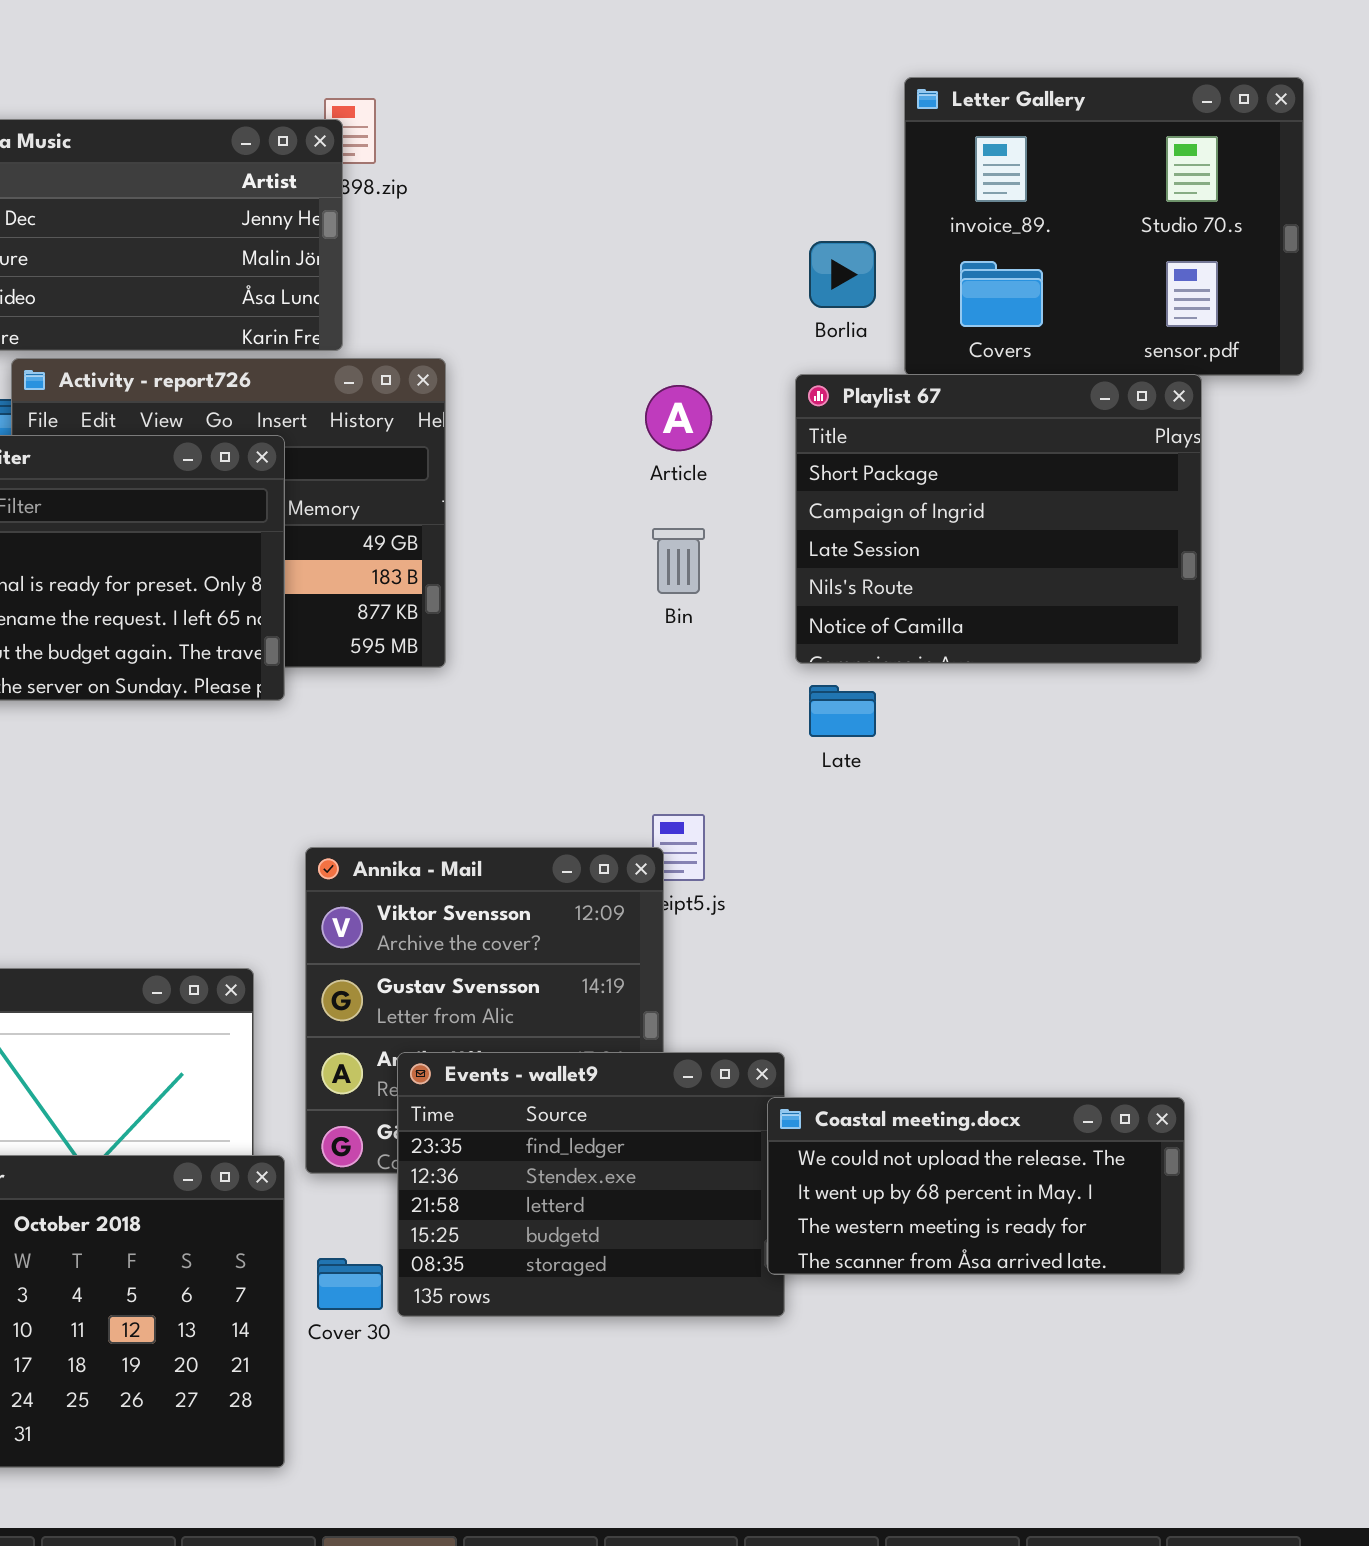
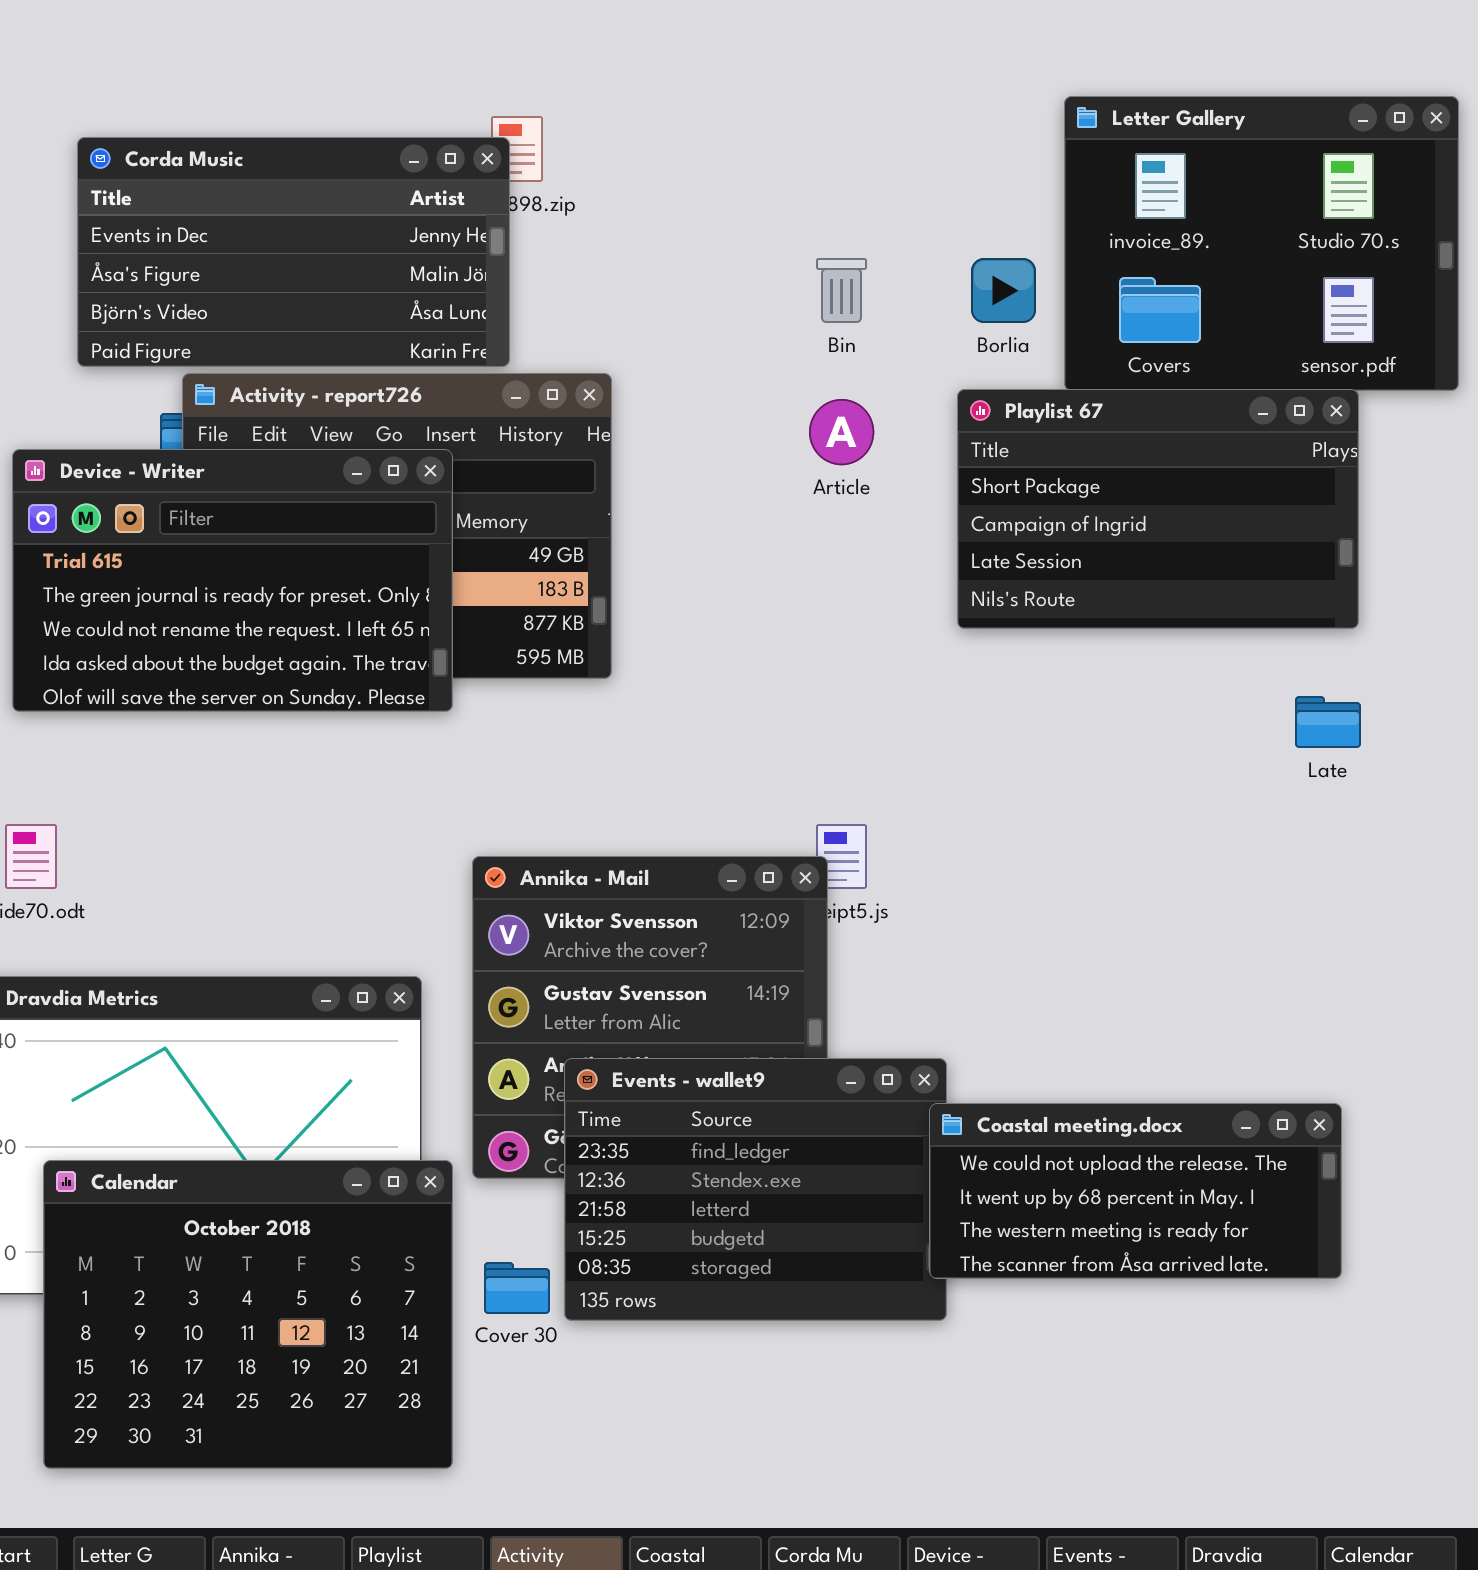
Playlist 67: [795,374,1202,664] -> [957,389,1359,629], resized
Bin: [652,528,705,594] -> [816,258,867,323], moved
Late: [809,685,876,737] -> [1295,696,1361,748], moved

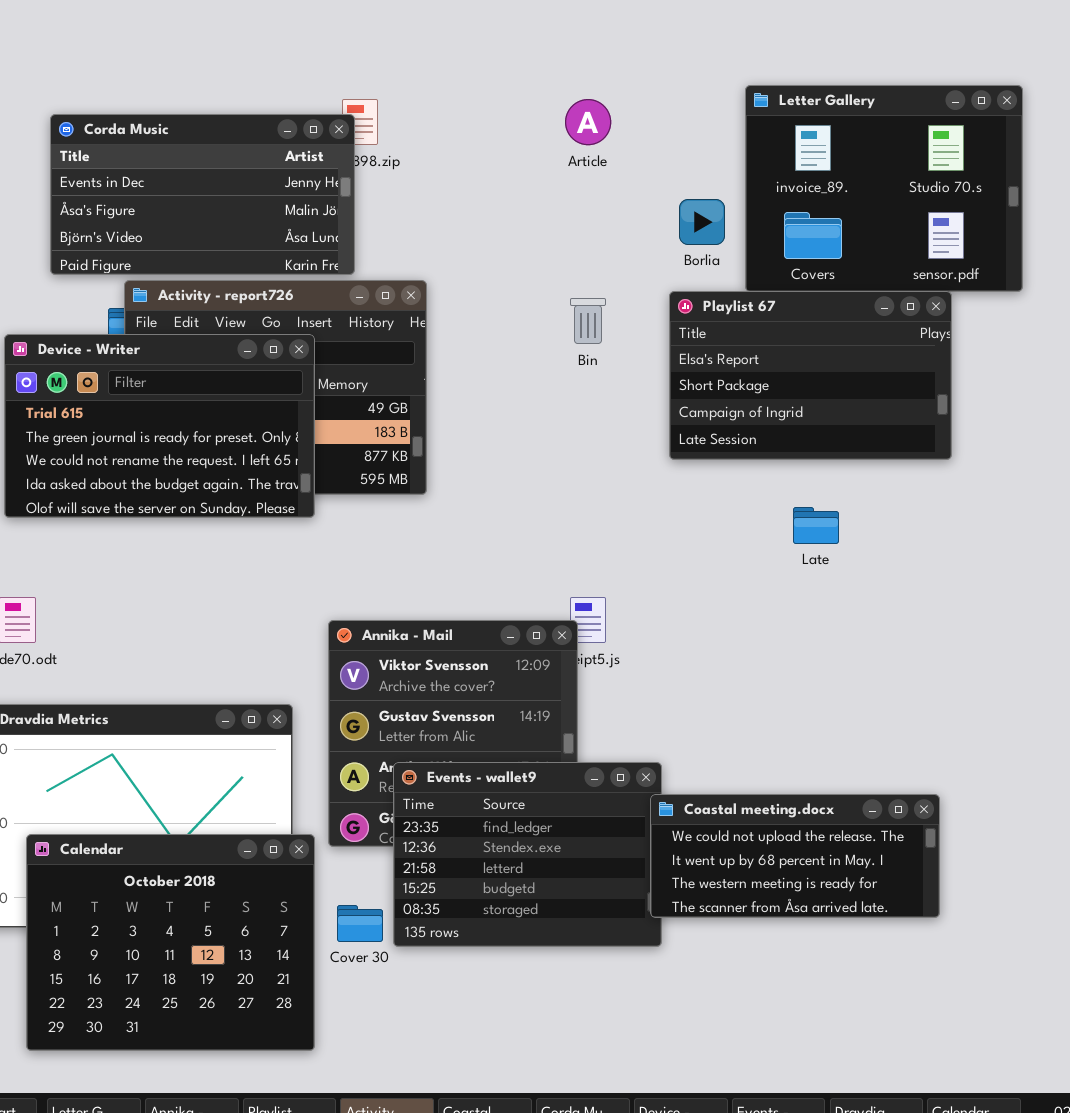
Bin: [816,258,867,323] -> [570,298,606,344], moved
Playlist 67: [957,389,1359,629] -> [669,291,952,460], scrolled up 1 row
Article: [809,399,874,465] -> [565,99,611,145], moved
Late: [1295,696,1361,748] -> [793,507,839,544], moved

